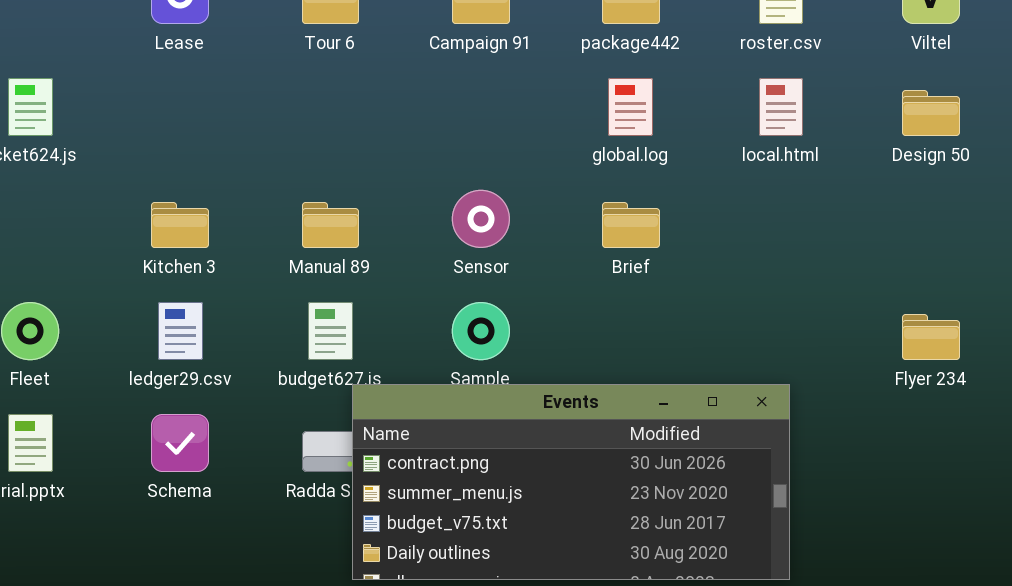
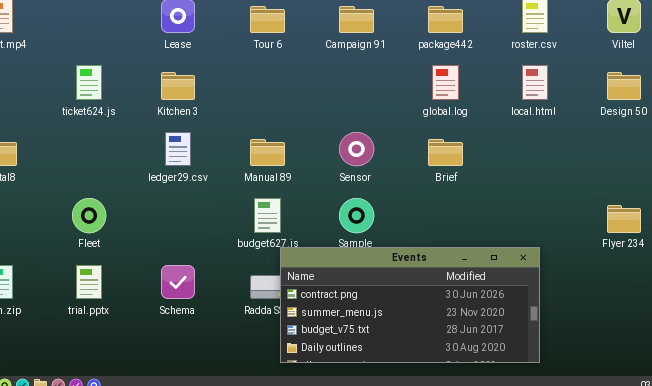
Kitchen 3: [151,202,209,248] -> [161,72,195,100], moved
ledger29.csv: [158,302,203,360] -> [165,132,191,166], moved

